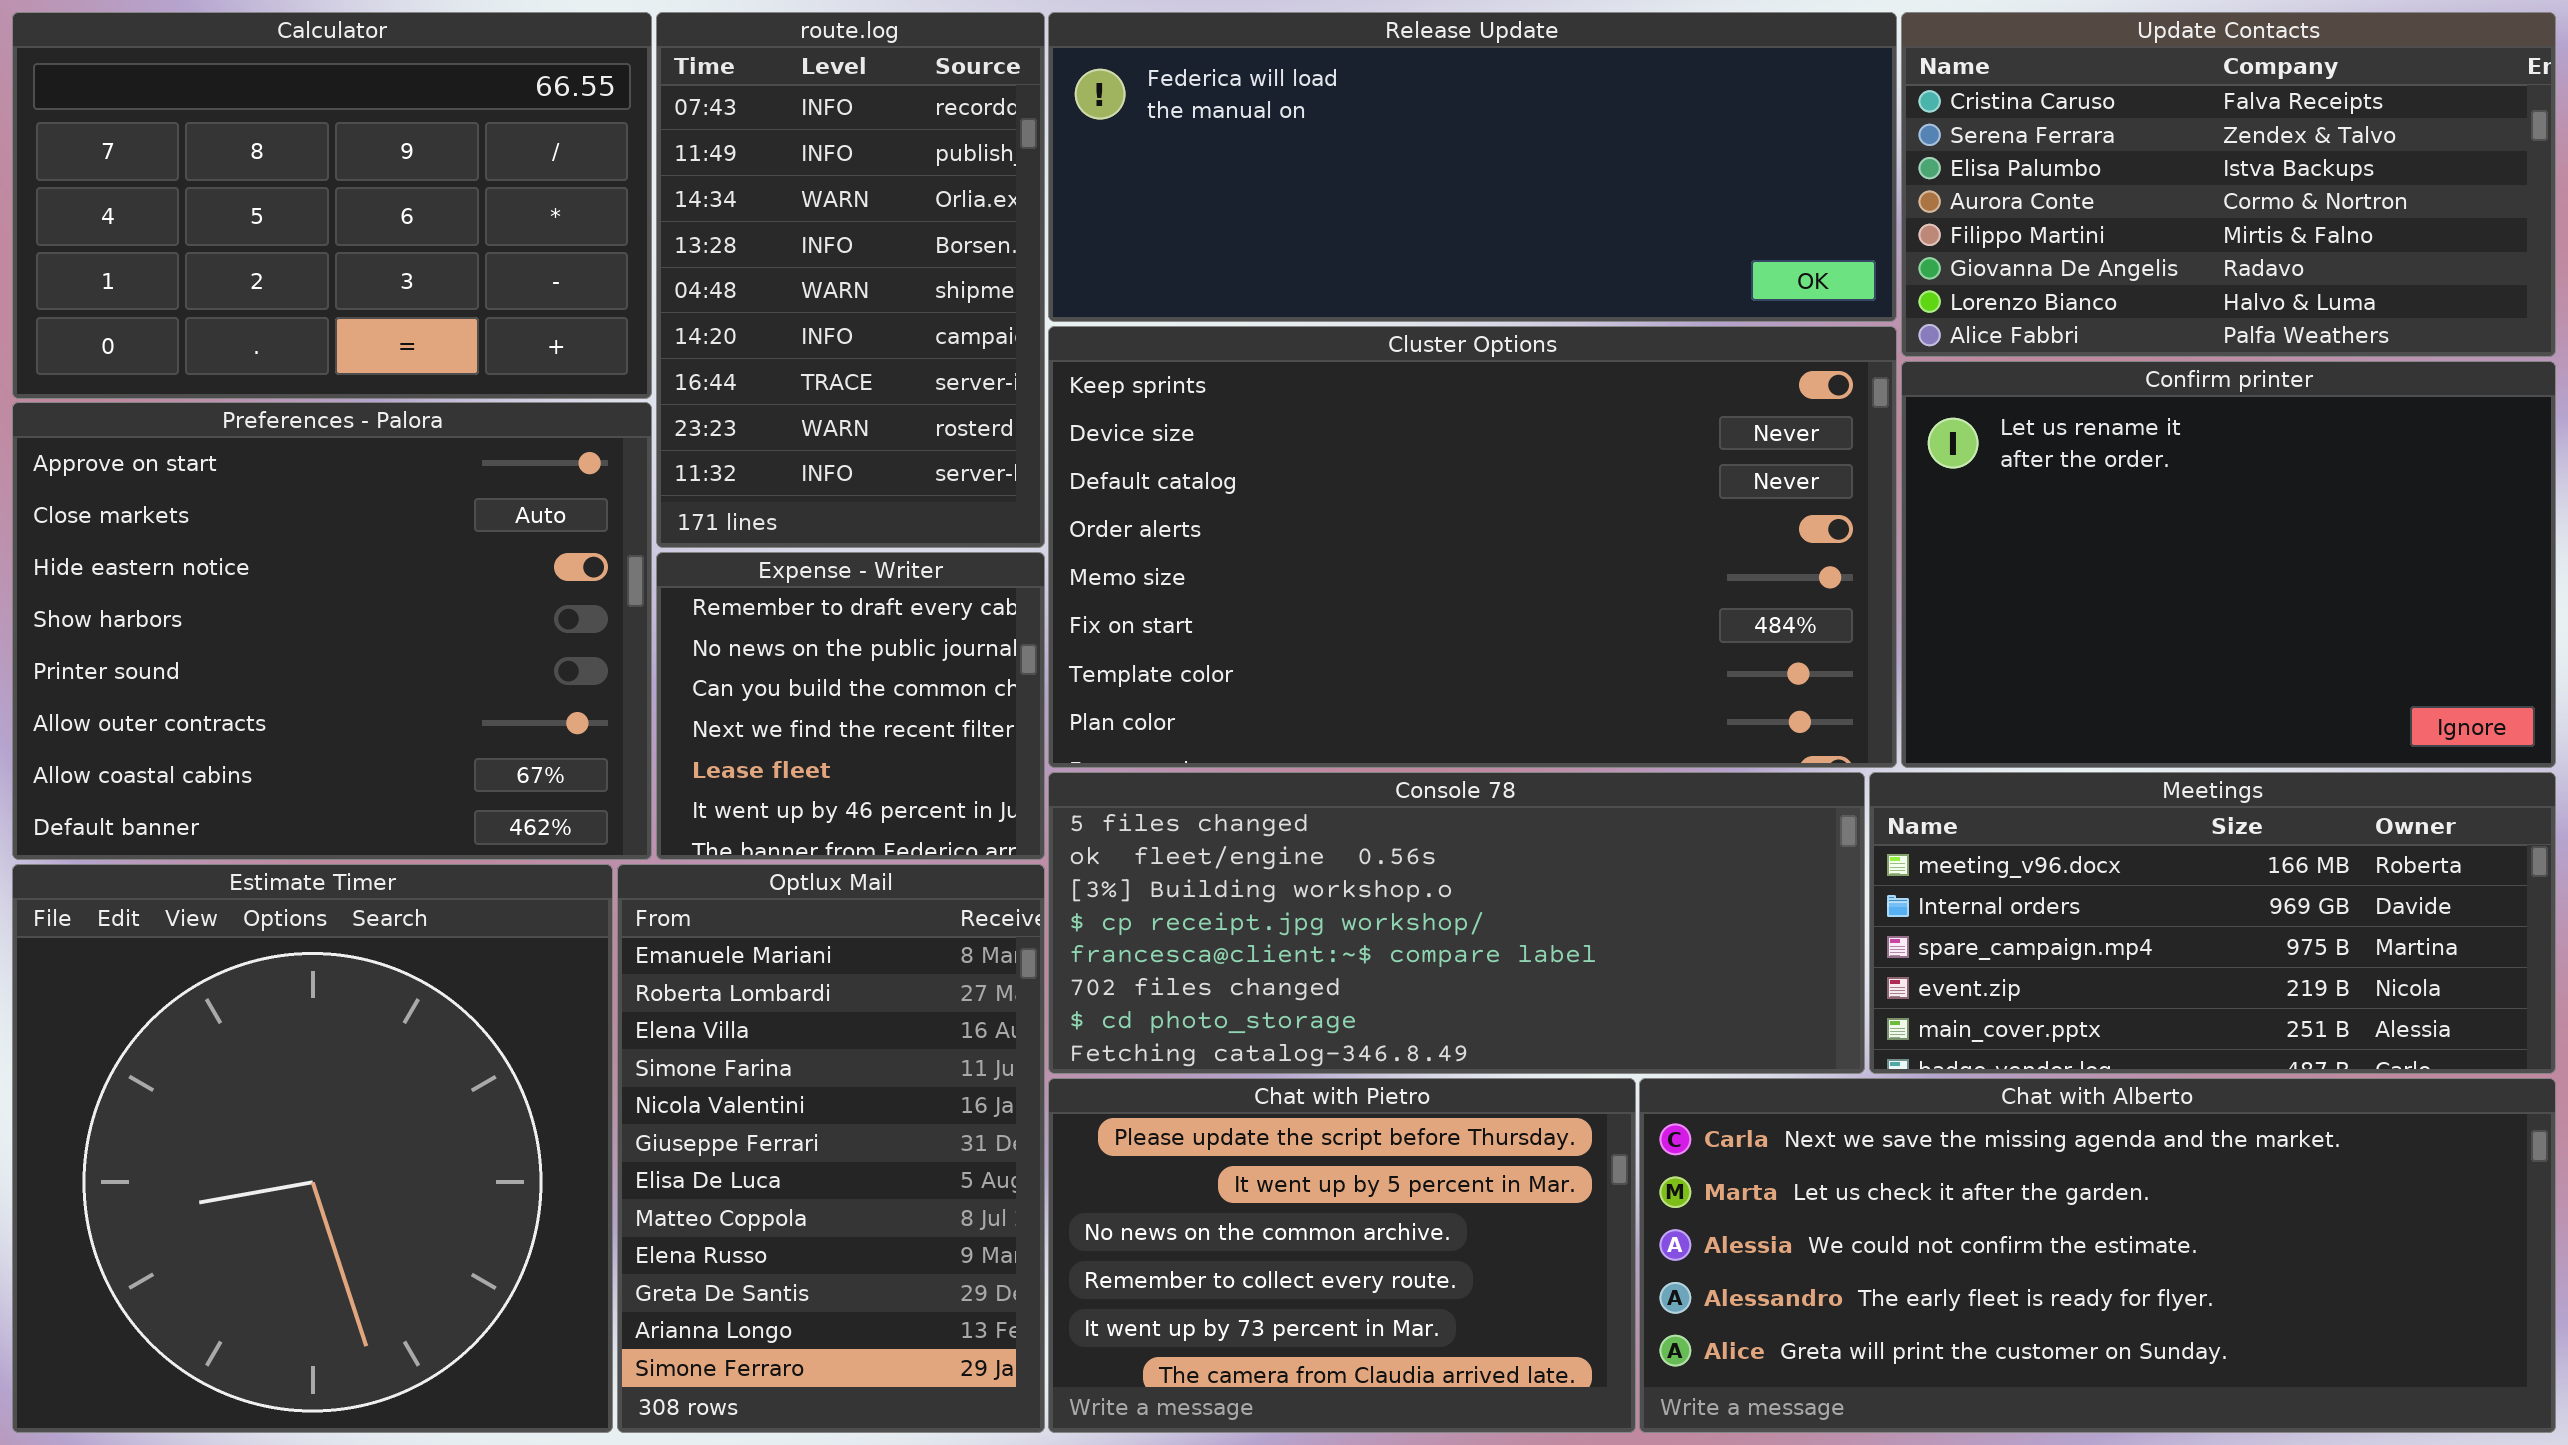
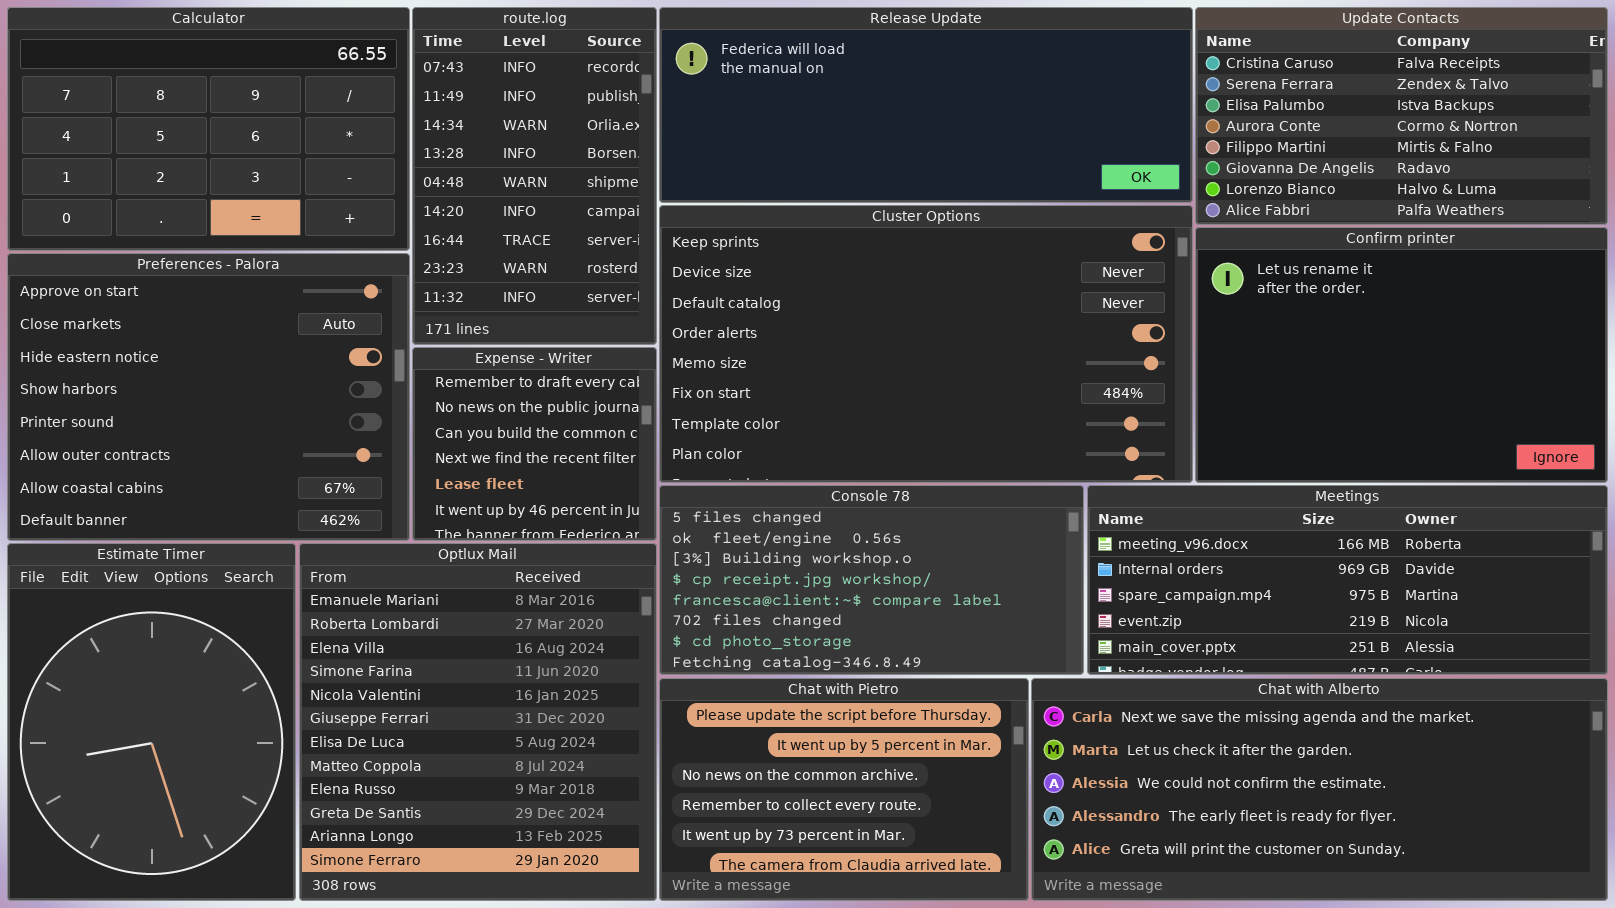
Console 78: [1048,772,1865,1074] -> [659,485,1084,675], resized
Meetings: [1869,772,2556,1074] -> [1087,485,1608,675], resized
Estimate Timer: [12,864,613,1433] -> [7,543,296,901], resized
Optlux Mail: [617,864,1045,1433] -> [299,543,657,901], resized

